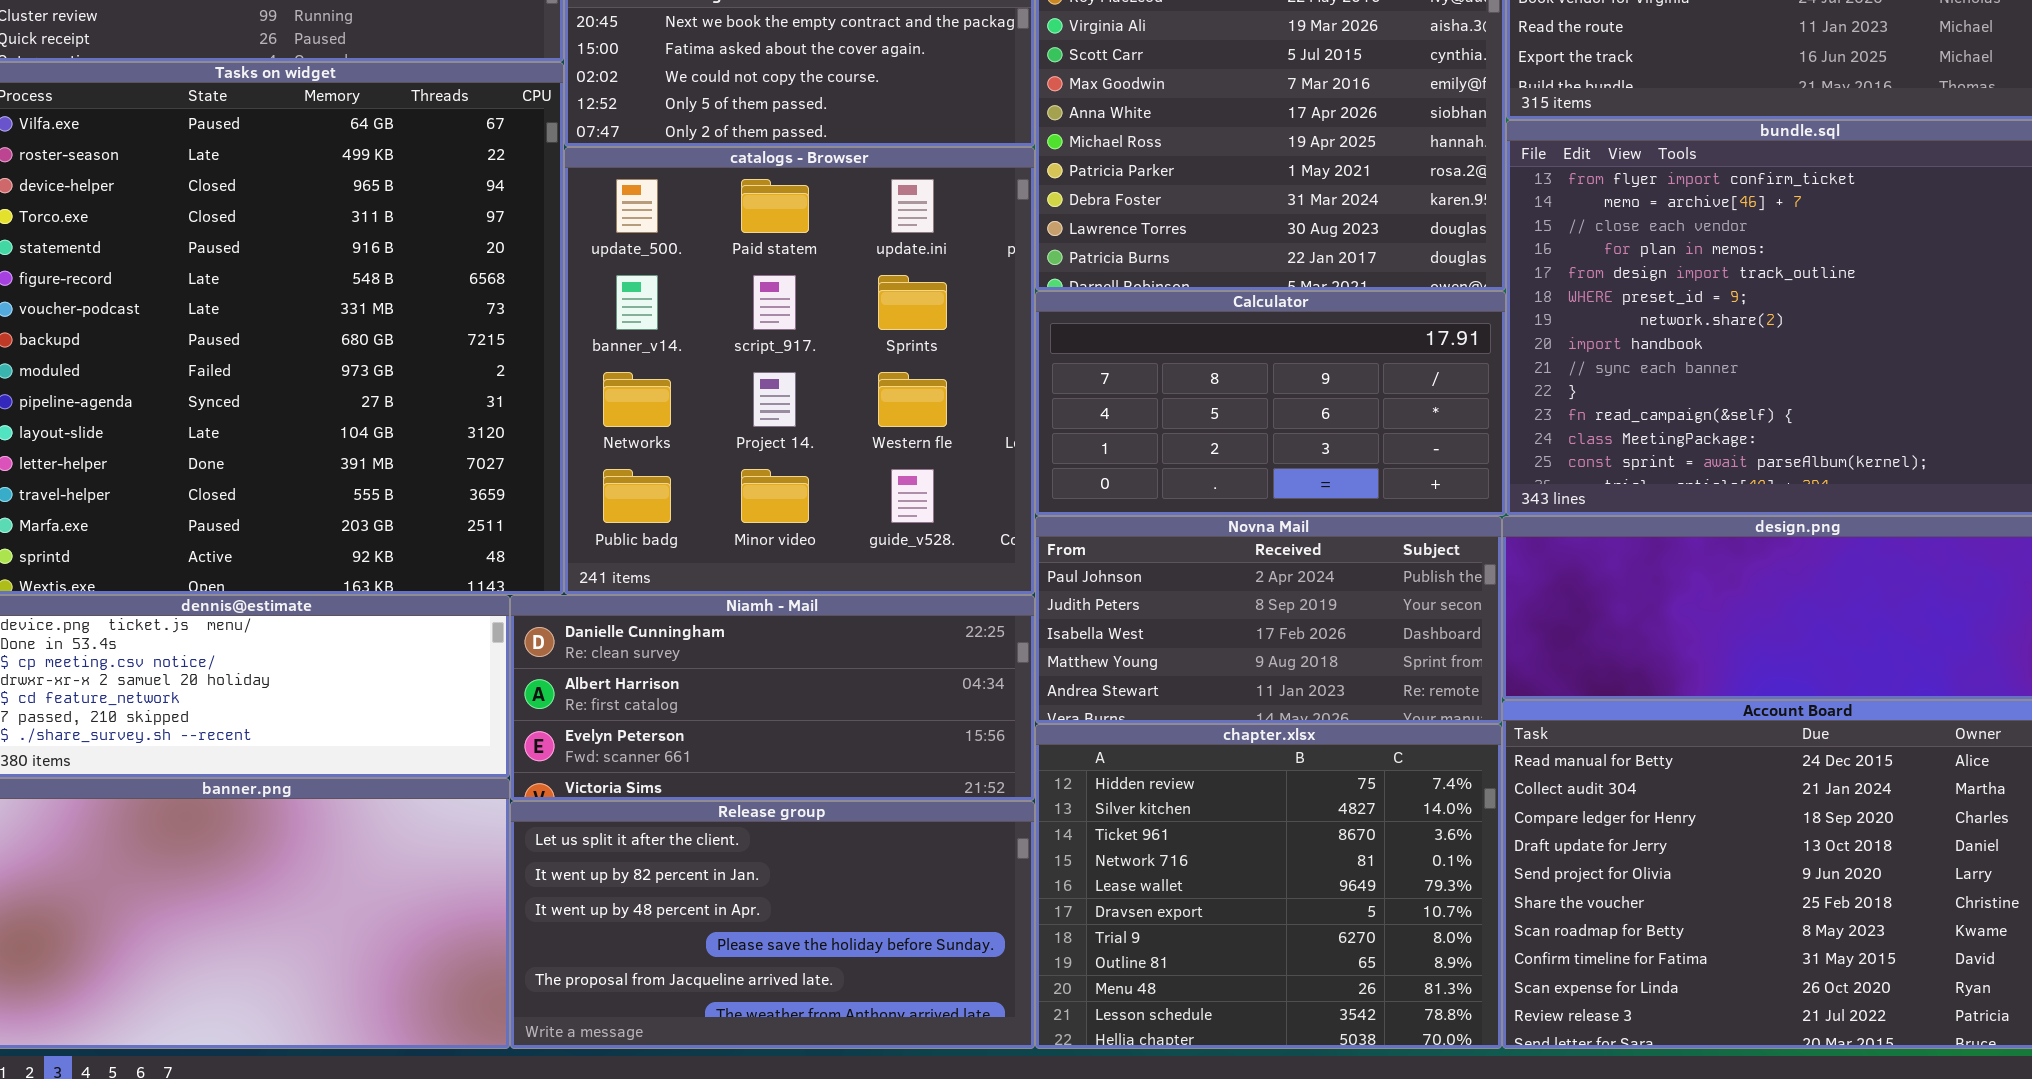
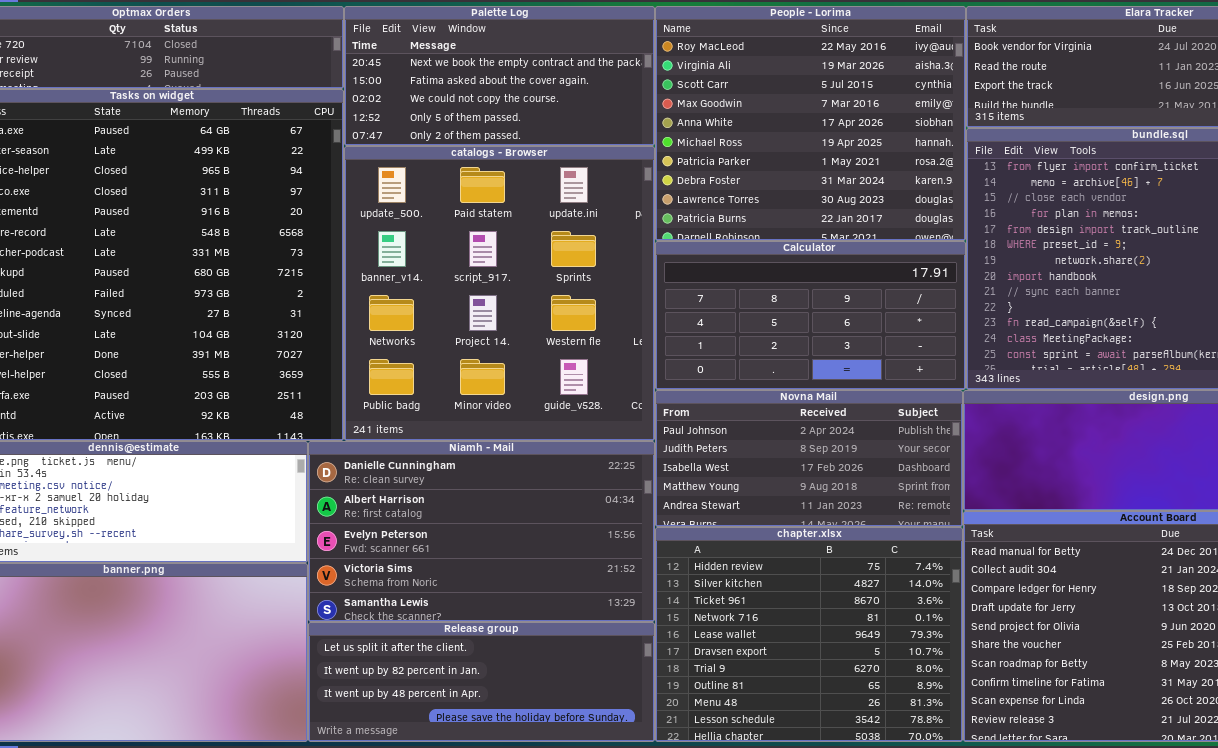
Niamh - Mail: [510,595,1035,801] -> [308,441,655,622], resized
Release group: [510,801,1035,1049] -> [308,622,655,742], resized

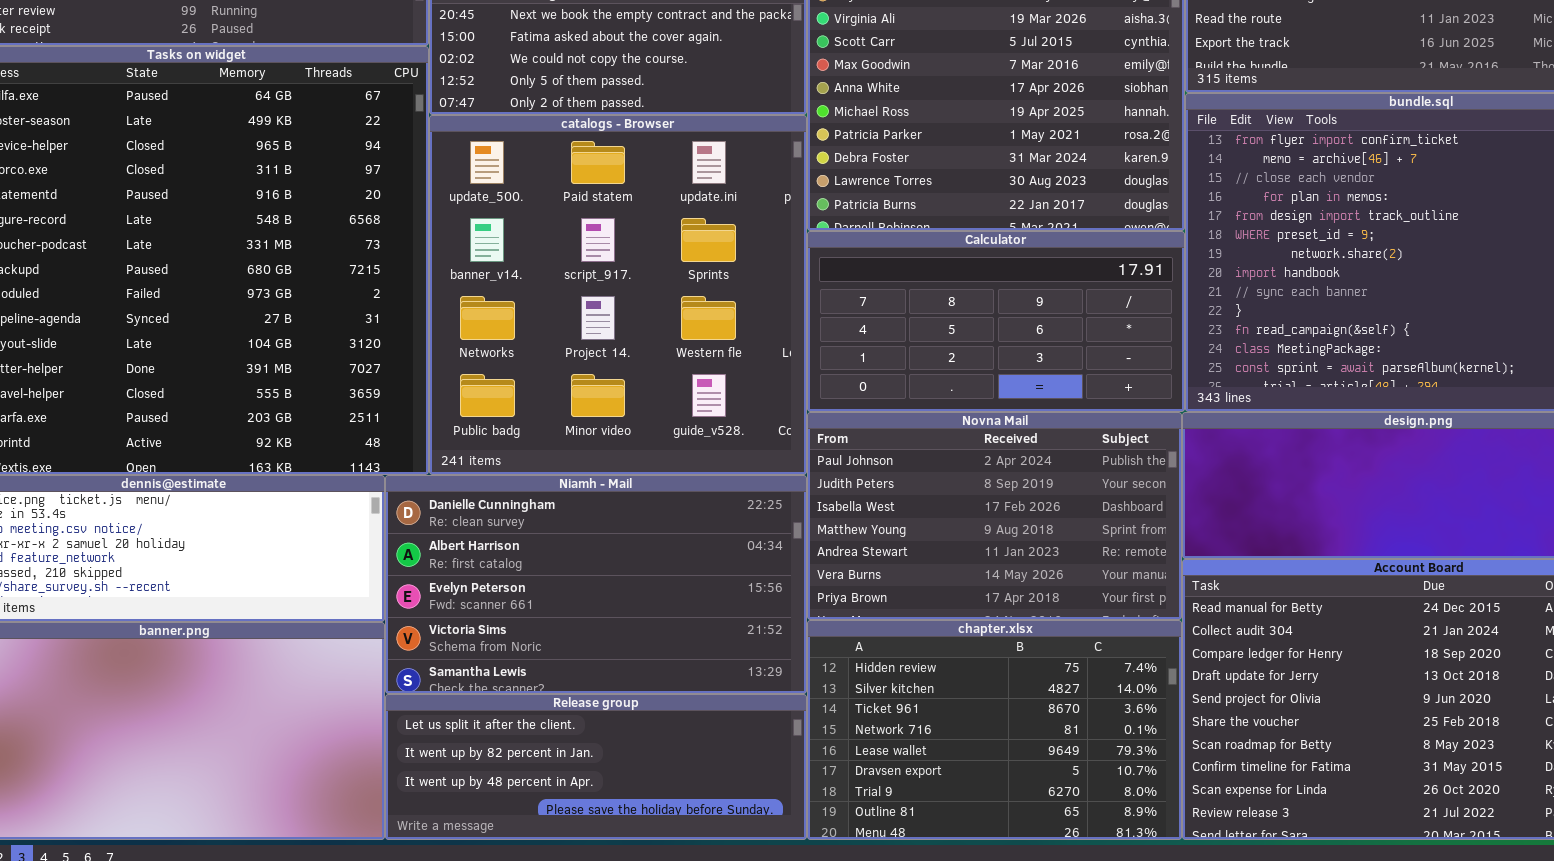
Novna Mail: [655,390,963,527] -> [807,412,1182,620], resized
chapter.xlsx: [655,527,963,742] -> [807,620,1182,840], resized

